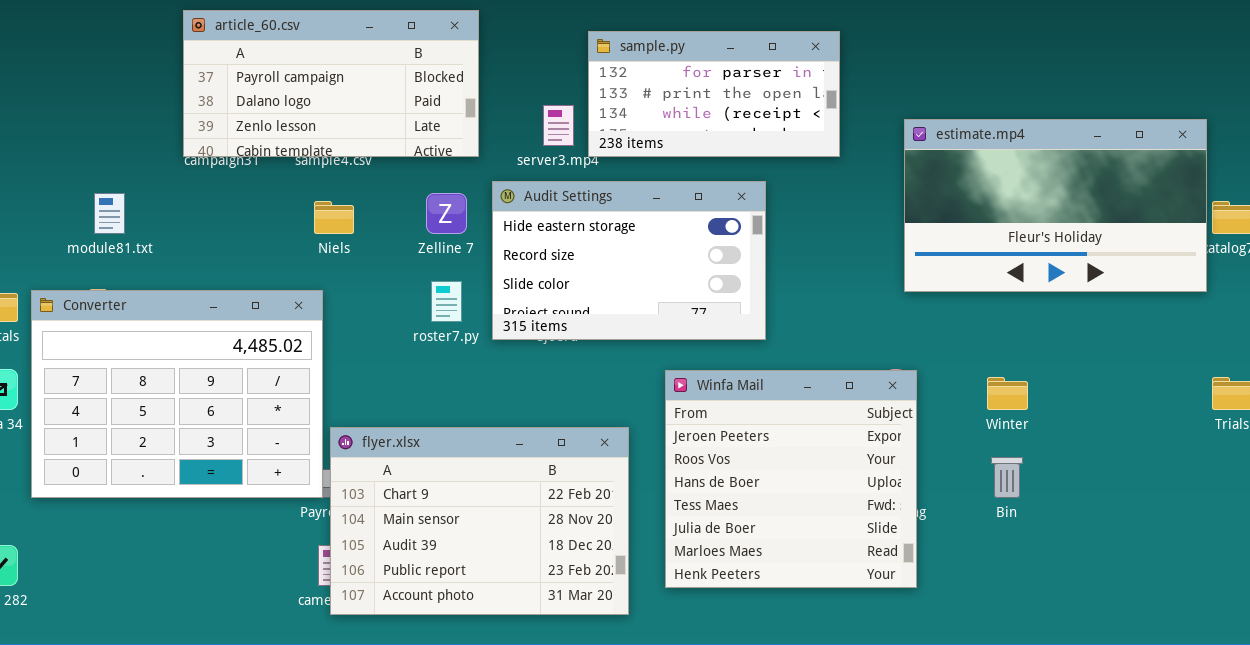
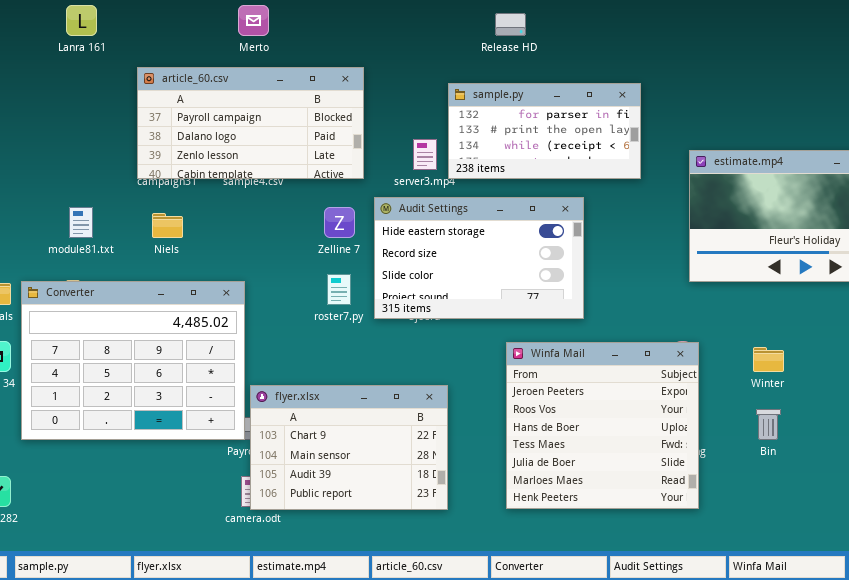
Niels: [314,201,354,234] -> [152,213,183,238], moved
flyer.xlsx: [330,427,629,615] -> [250,385,448,510], resized

